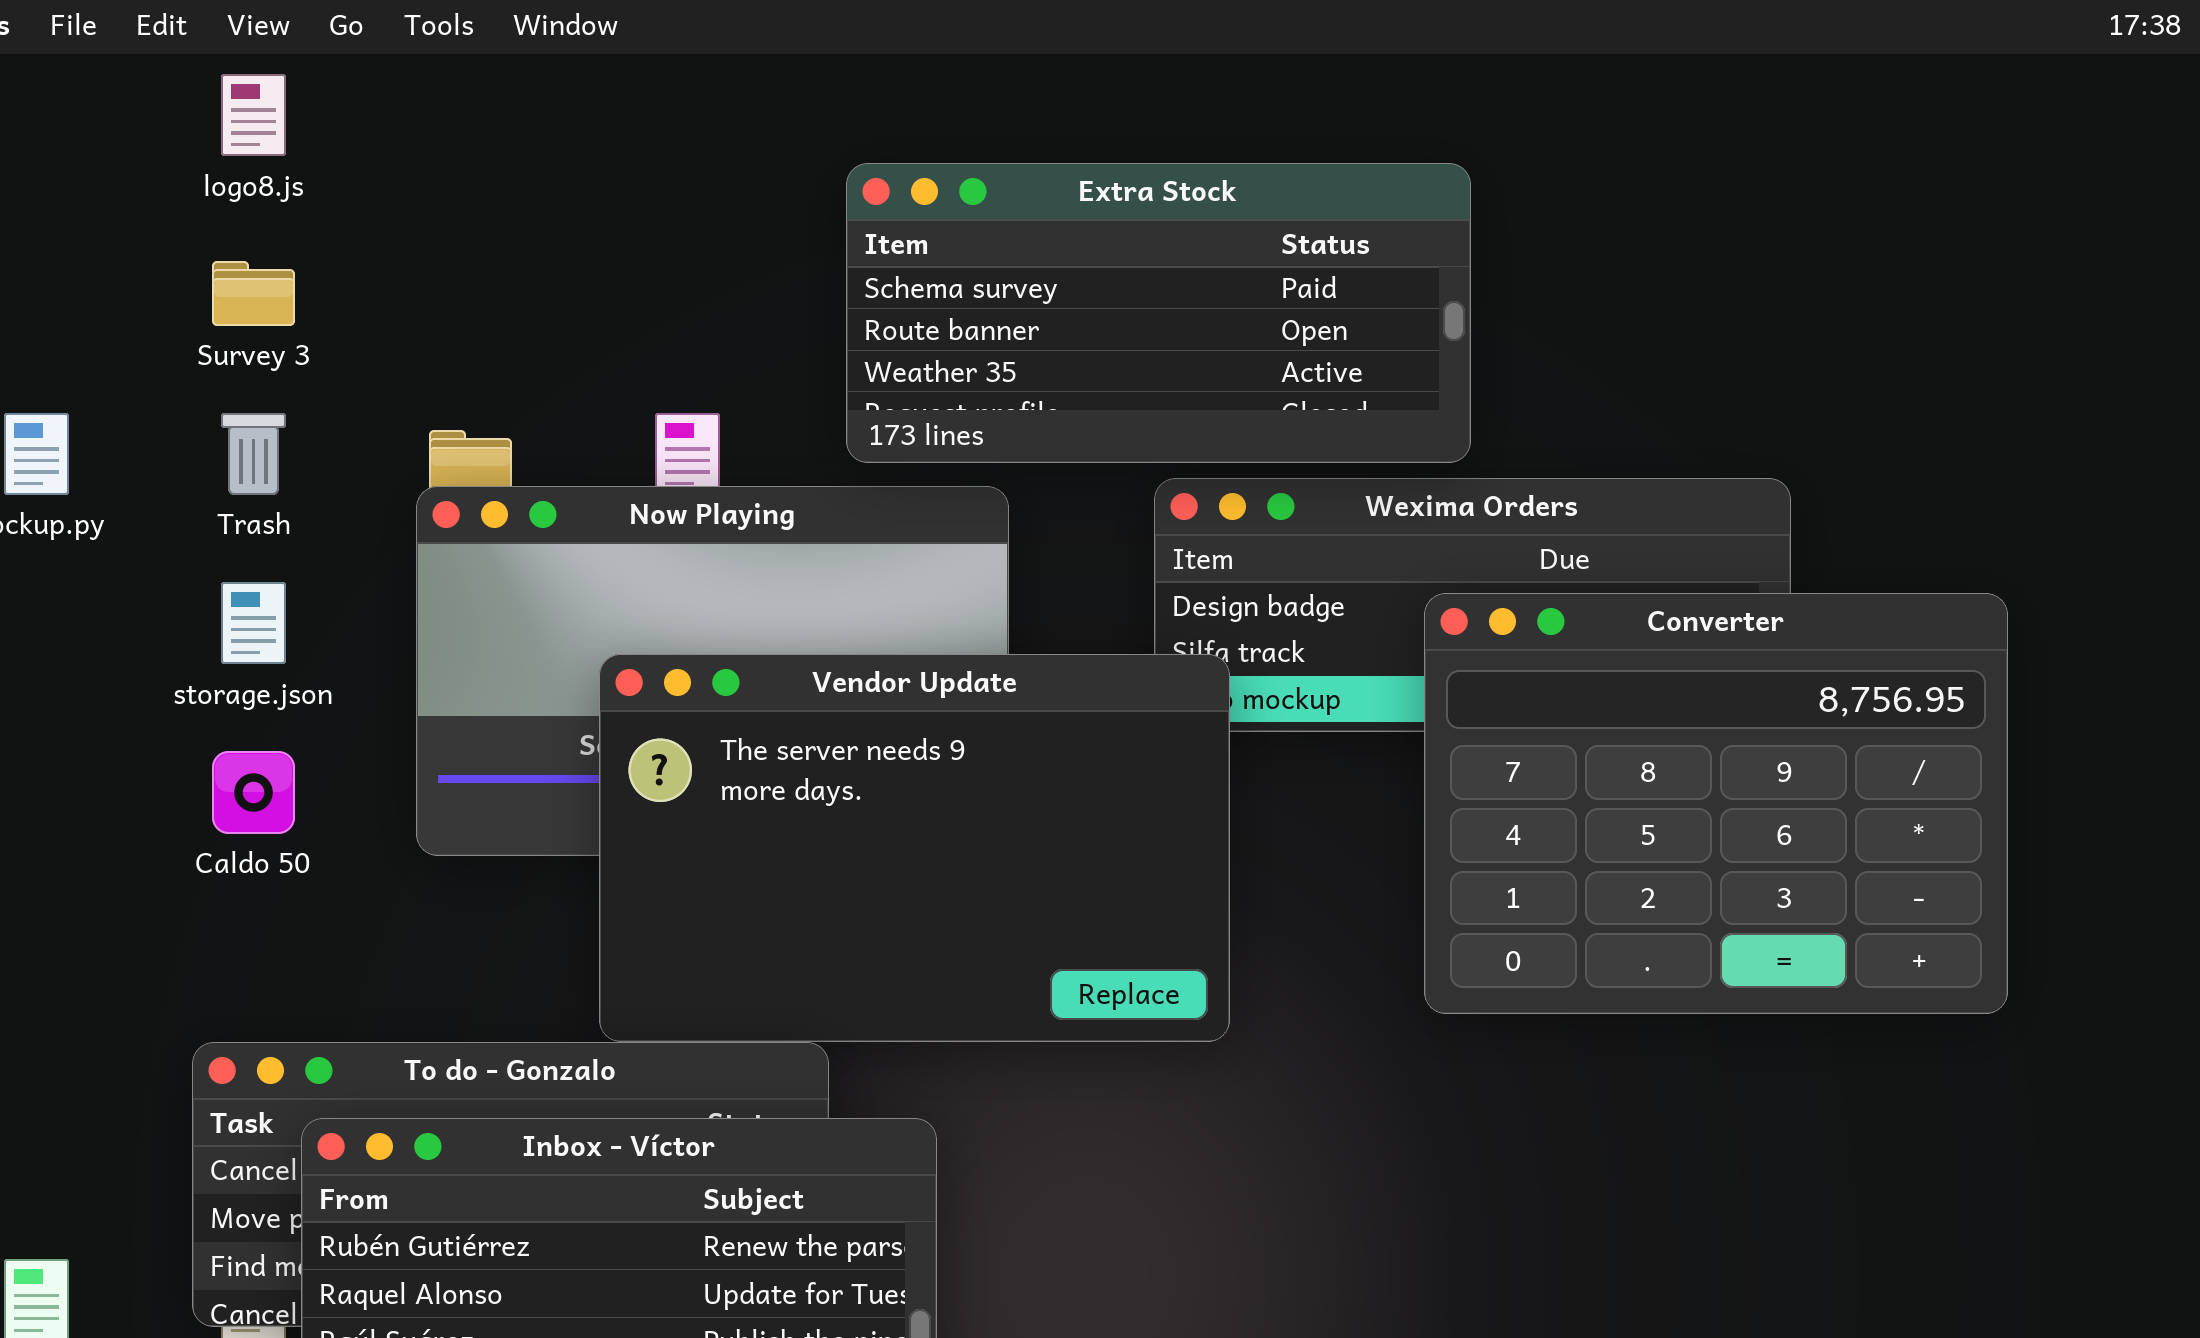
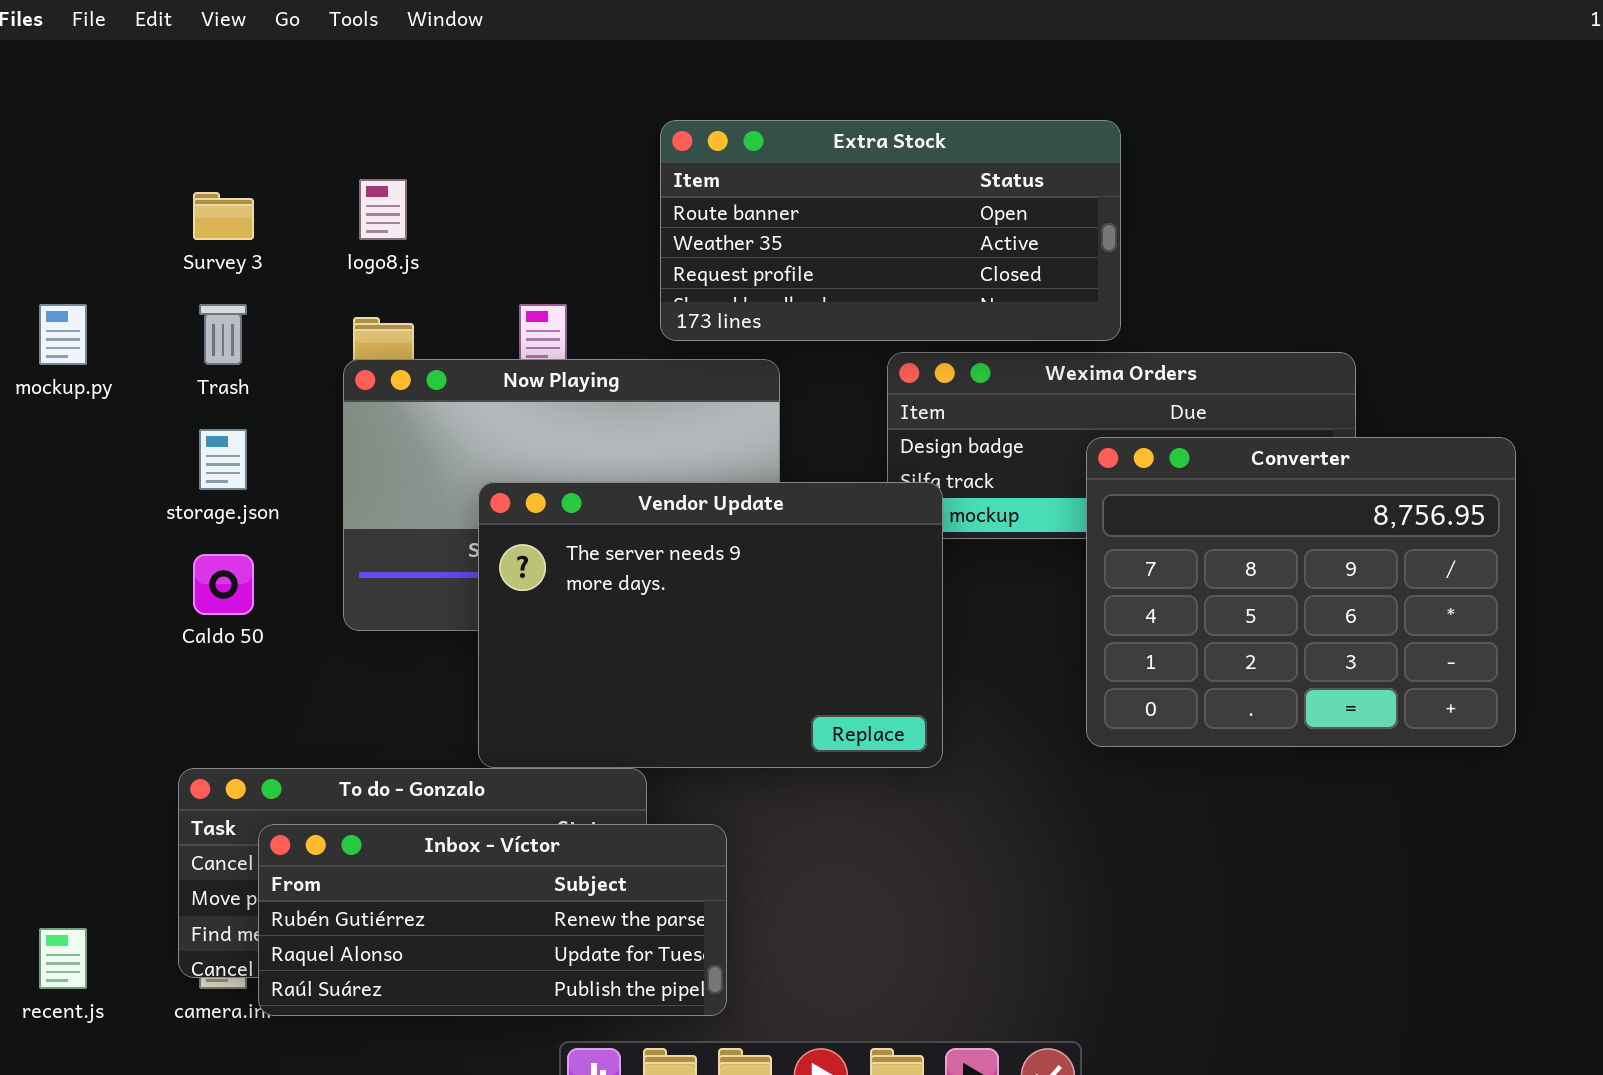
logo8.js: [221,74,286,156] -> [359,179,407,240], moved
Extra Stock: [846,163,1471,463] -> [660,120,1121,341], scrolled down 1 row

